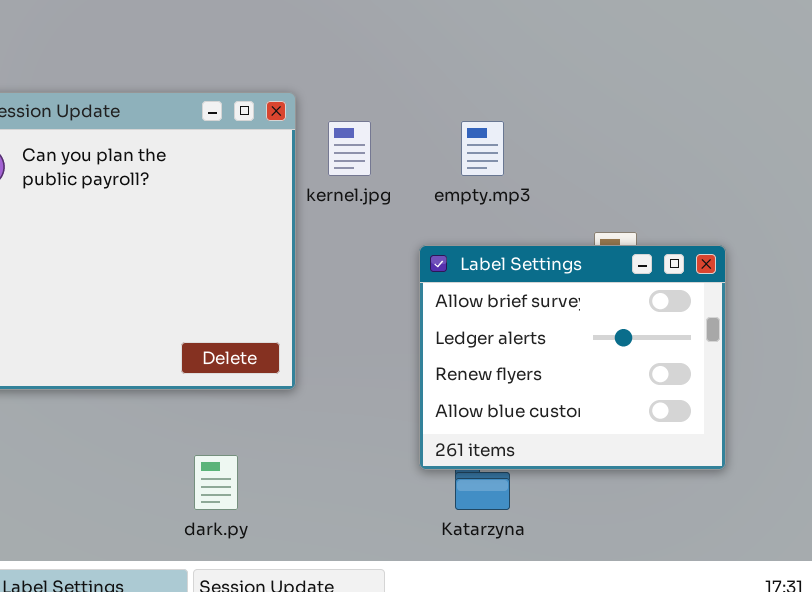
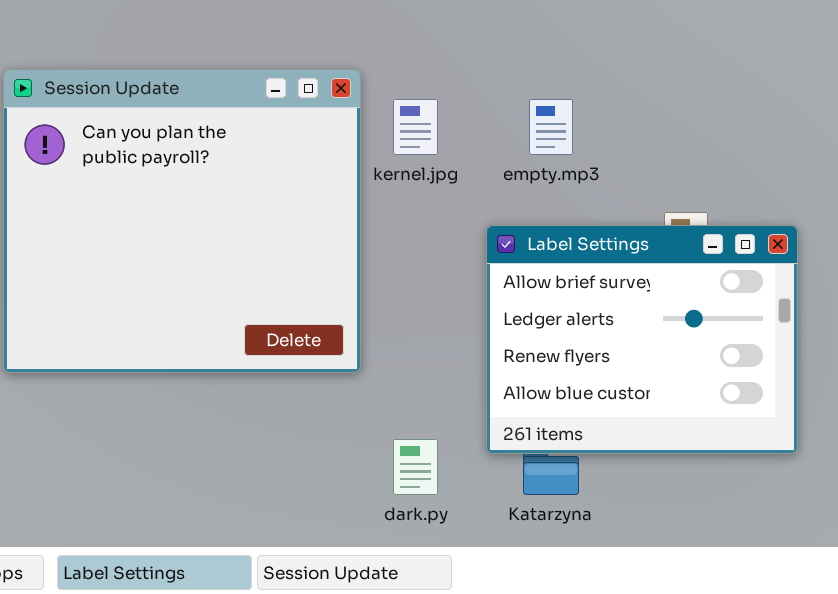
dark.py: [194,455,238,510] -> [393,439,438,495], moved

